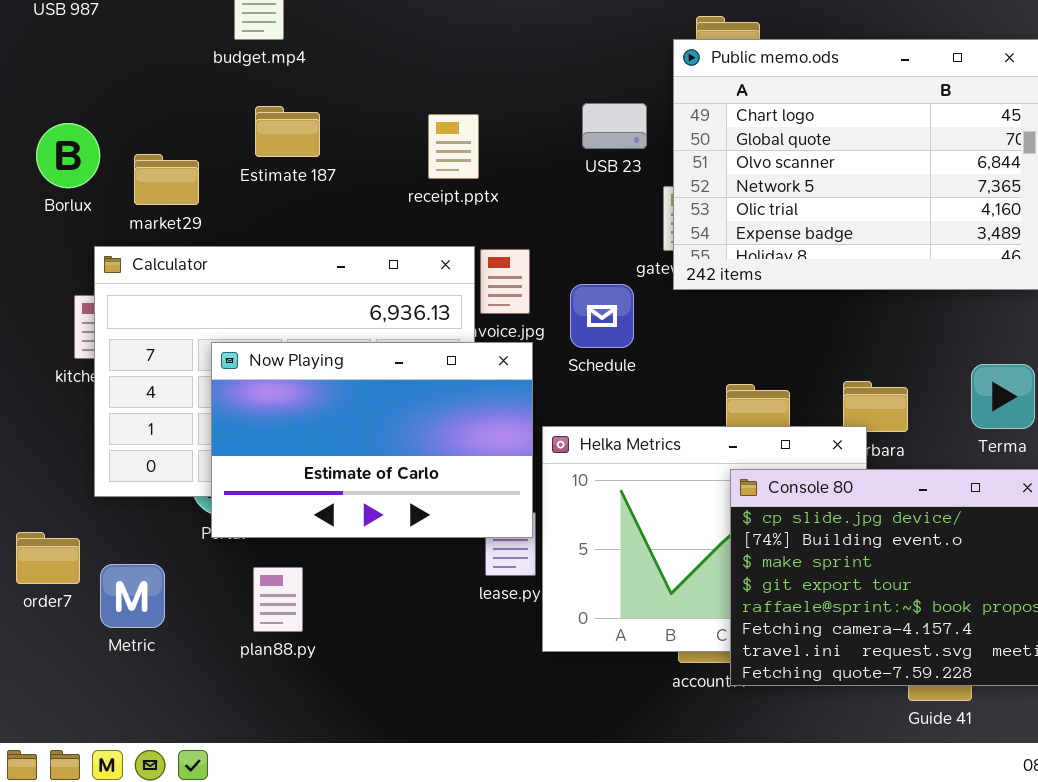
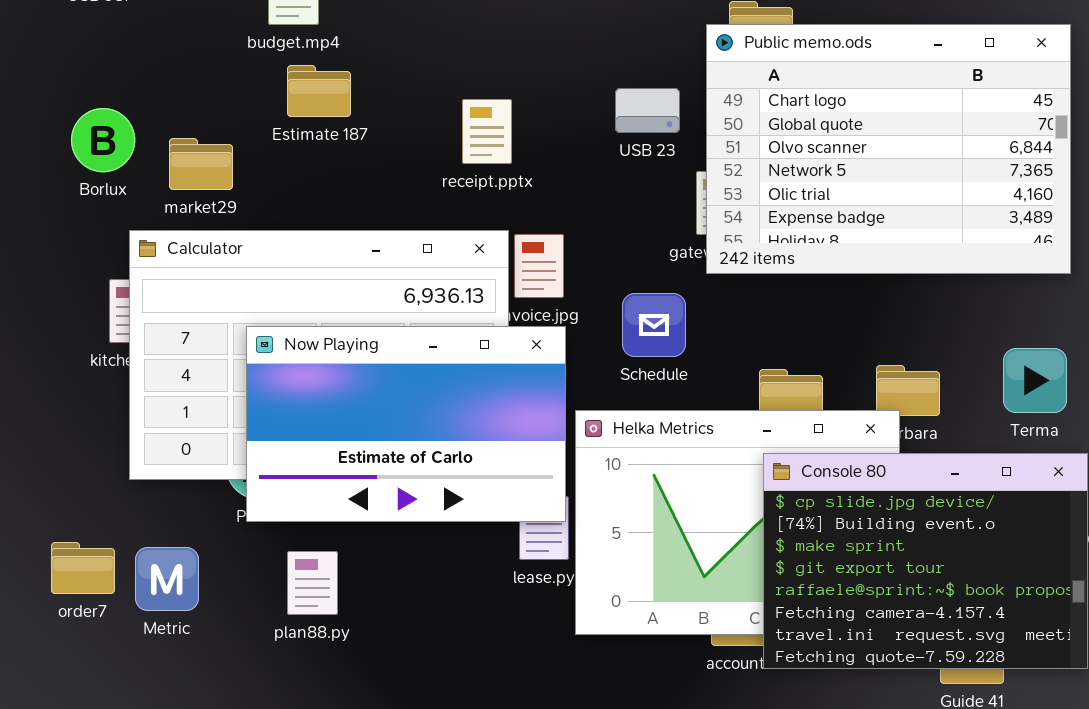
Estimate 187: [255,106,320,157] -> [287,65,351,117], moved
Schedule: [570,284,634,348] -> [622,293,686,357], moved
order7: [16,532,80,584] -> [51,542,115,594], moved

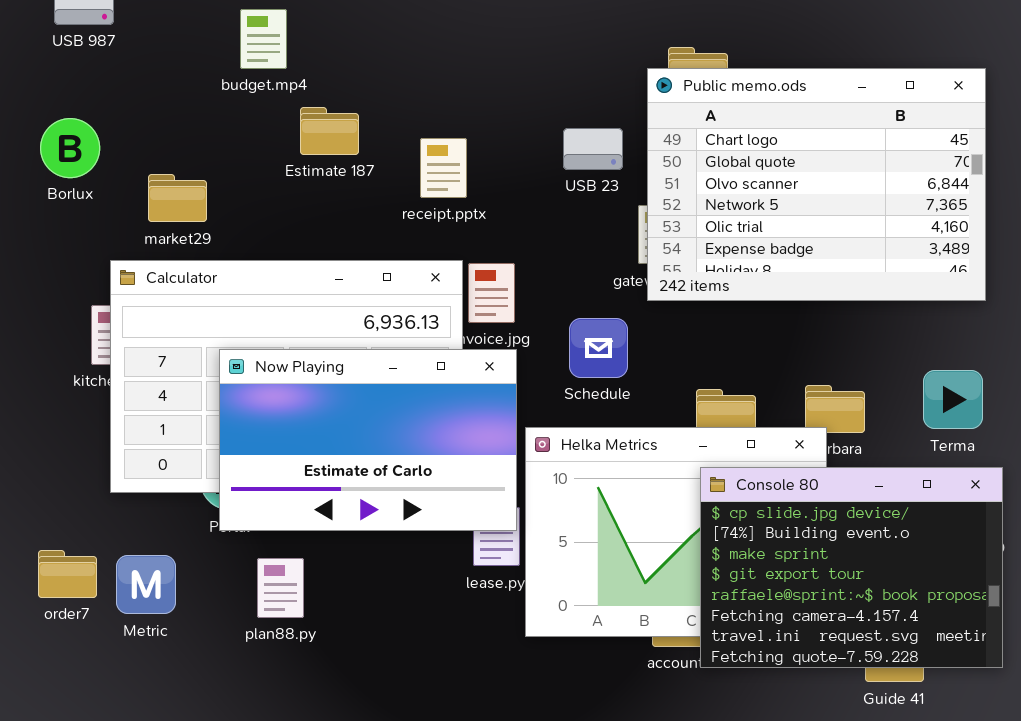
Estimate 187: [287,65,351,117] -> [300,107,359,155], moved
Borlux: [71,108,135,172] -> [40,118,100,178], moved

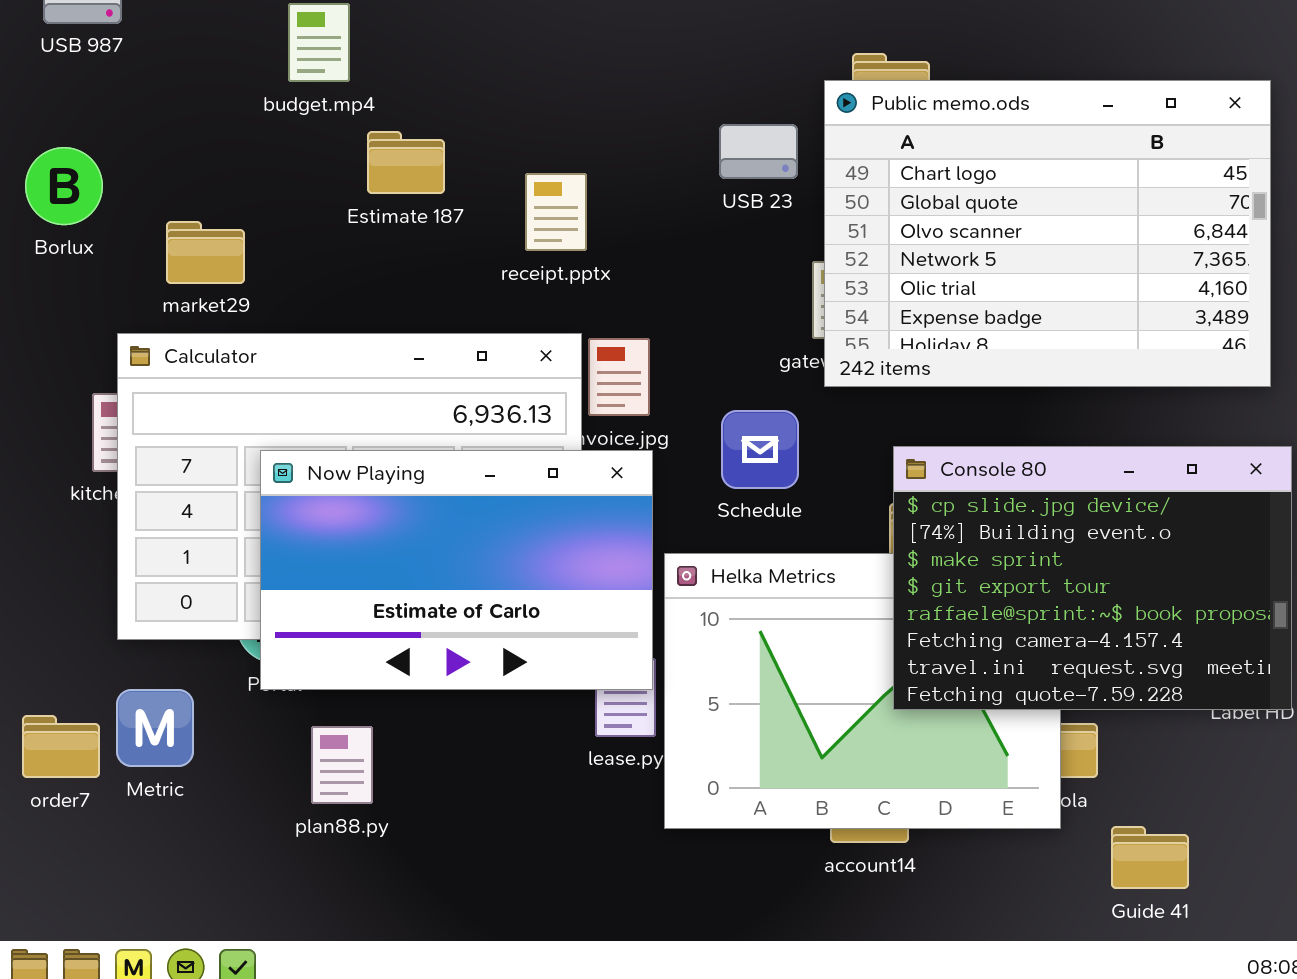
USB 23: [563,128,623,170] -> [719,124,798,179], moved
Console 80: [700,467,1003,668] -> [893,446,1292,710], moved
Metric: [116,555,176,614] -> [116,689,194,767], moved

